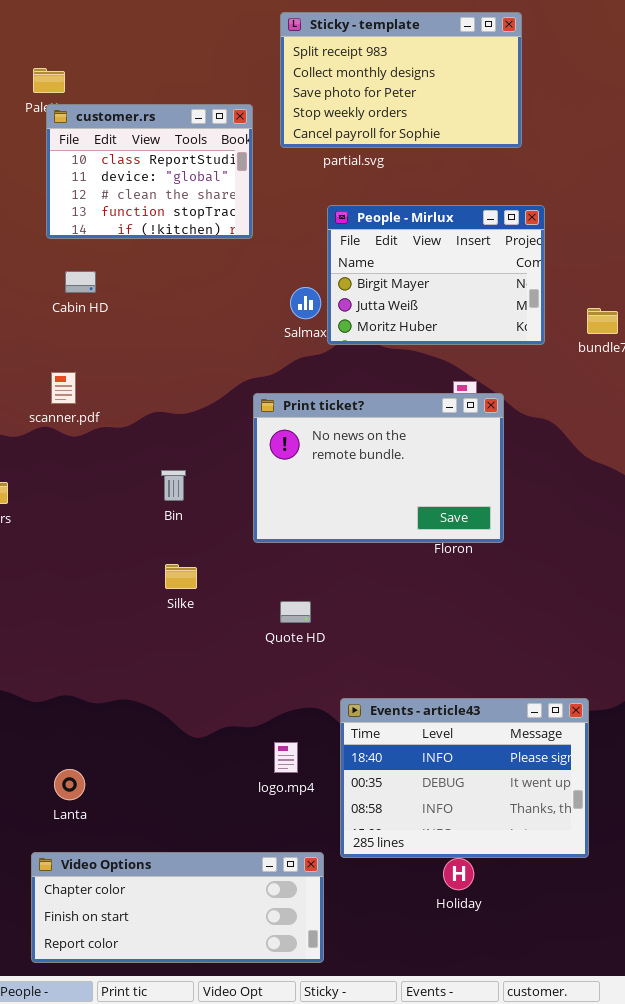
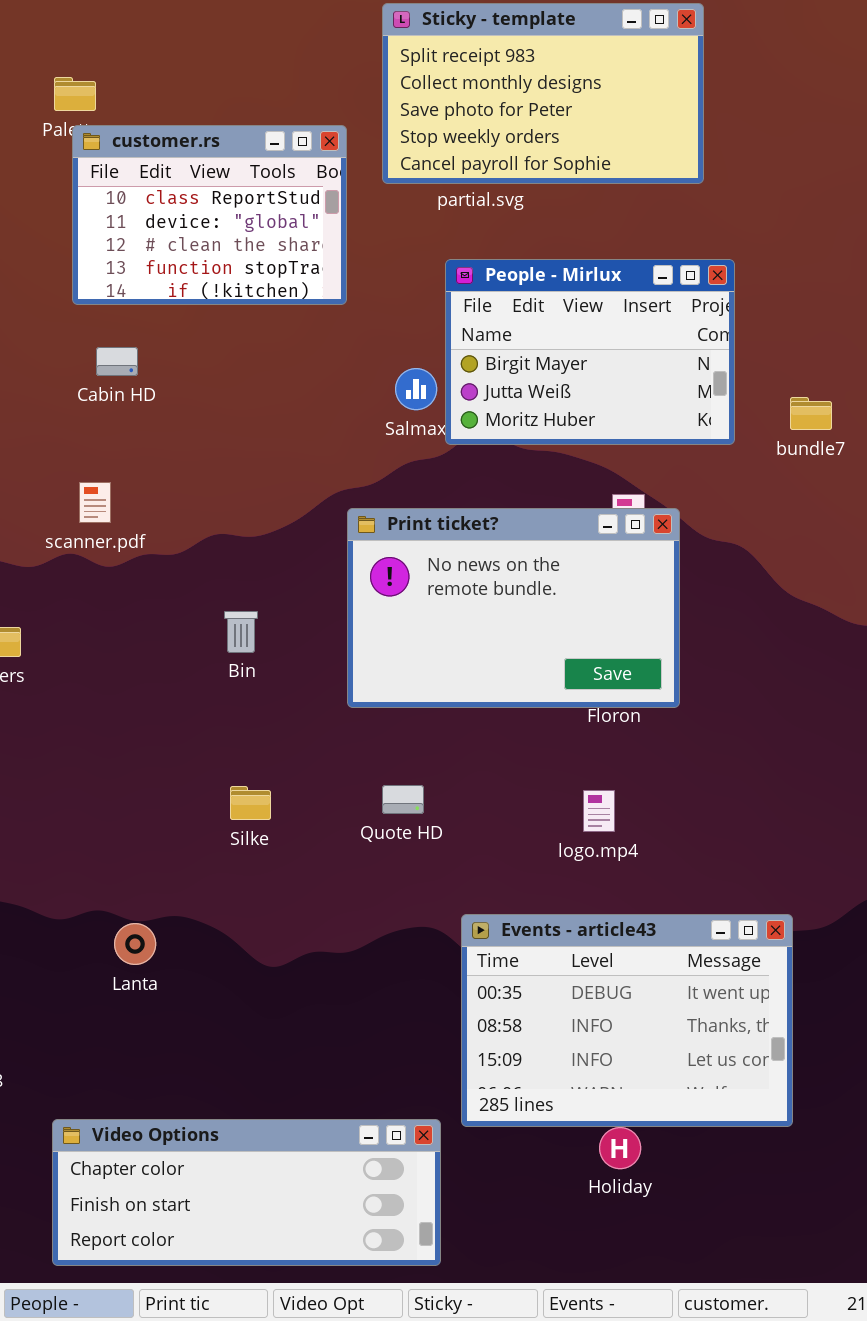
Silke: [165,564,197,589] -> [230,786,271,820], moved
Events - article43: [340,698,589,858] -> [461,914,793,1127], scrolled down 1 row
logo.mp4: [274,742,298,773] -> [583,790,615,832], moved
Lanta: [54,769,85,800] -> [114,923,156,965], moved

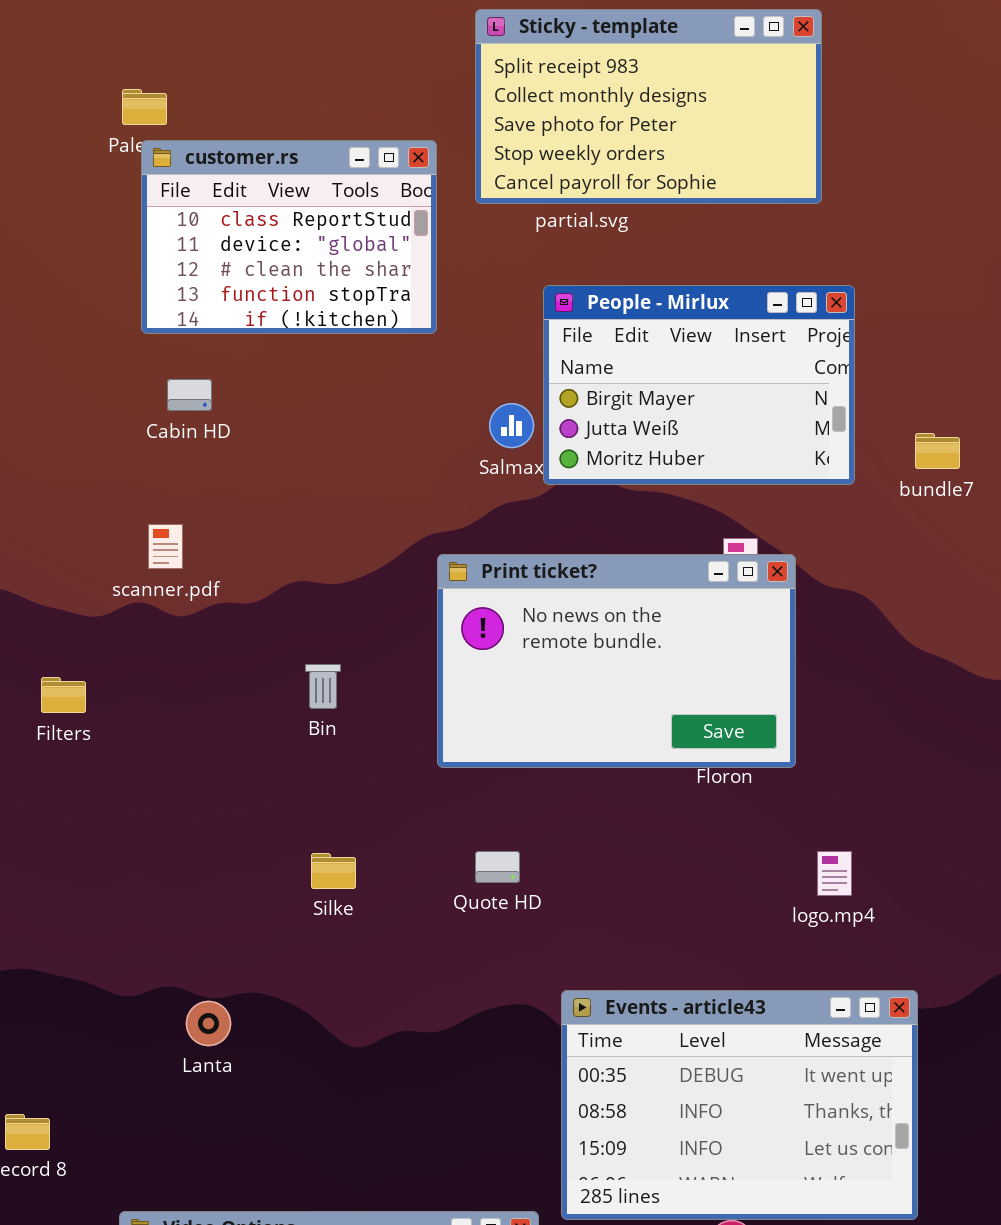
logo.mp4: [583,790,615,832] -> [817,851,852,896], moved

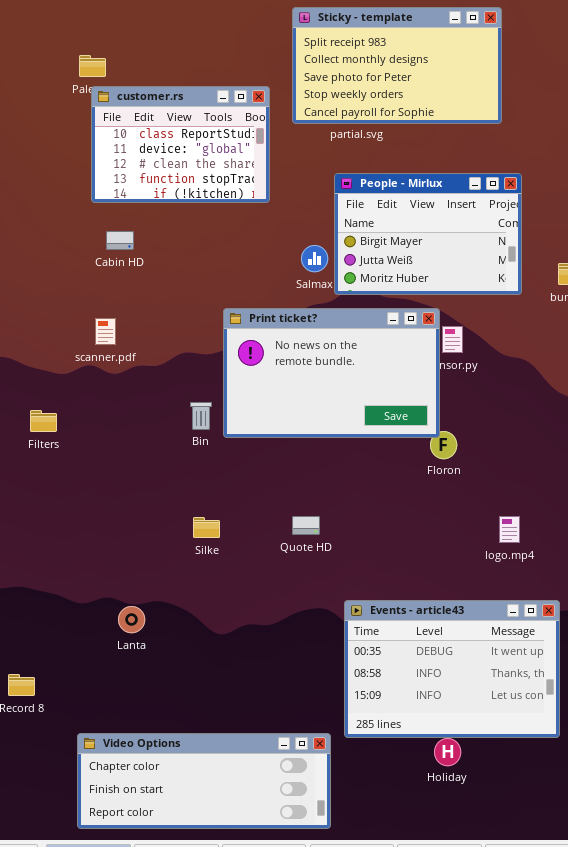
Print ticket?: [437,554,796,768] -> [223,308,440,438], moved

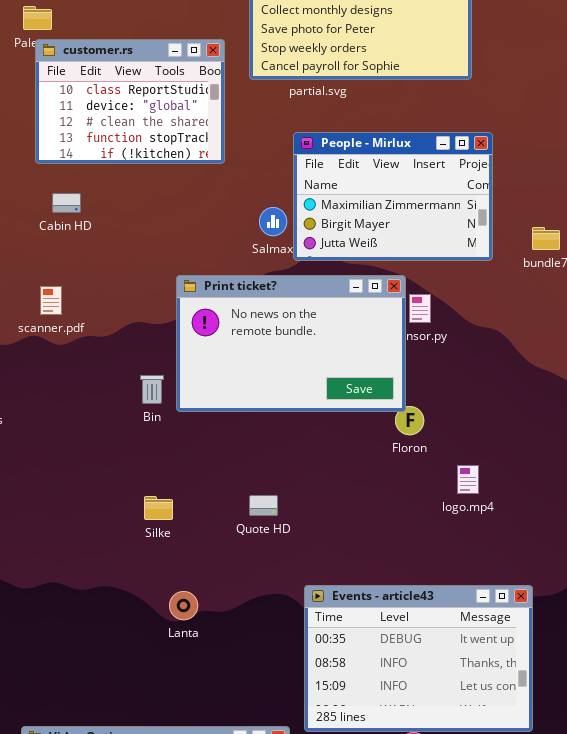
People - Mirlux: [334,173,522,295] -> [293,132,493,261], scrolled up 1 row
logo.mp4: [499,516,520,543] -> [457,465,479,494], moved
Lanta: [118,606,145,633] -> [169,591,198,620], moved

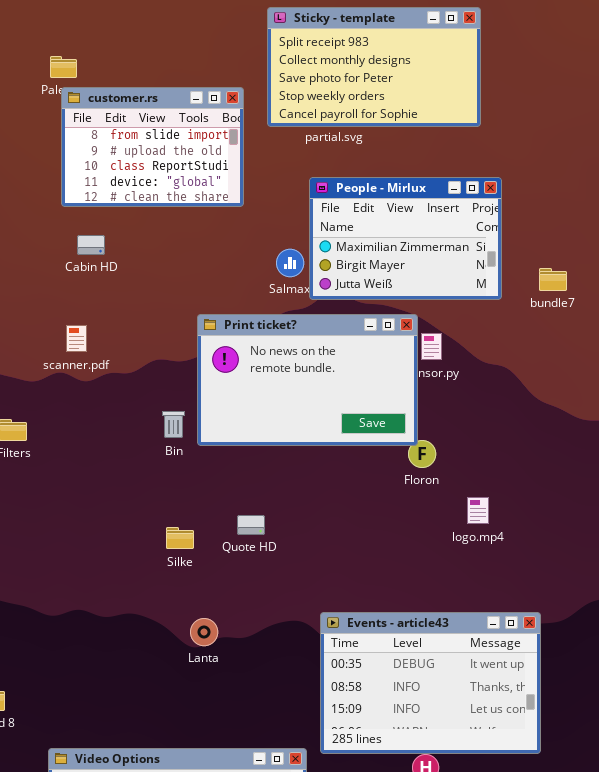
customer.rs: [35,39,225,164] -> [61,87,244,207], scrolled up 2 rows
Quote HD: [249,495,278,516] -> [237,515,265,535], moved

